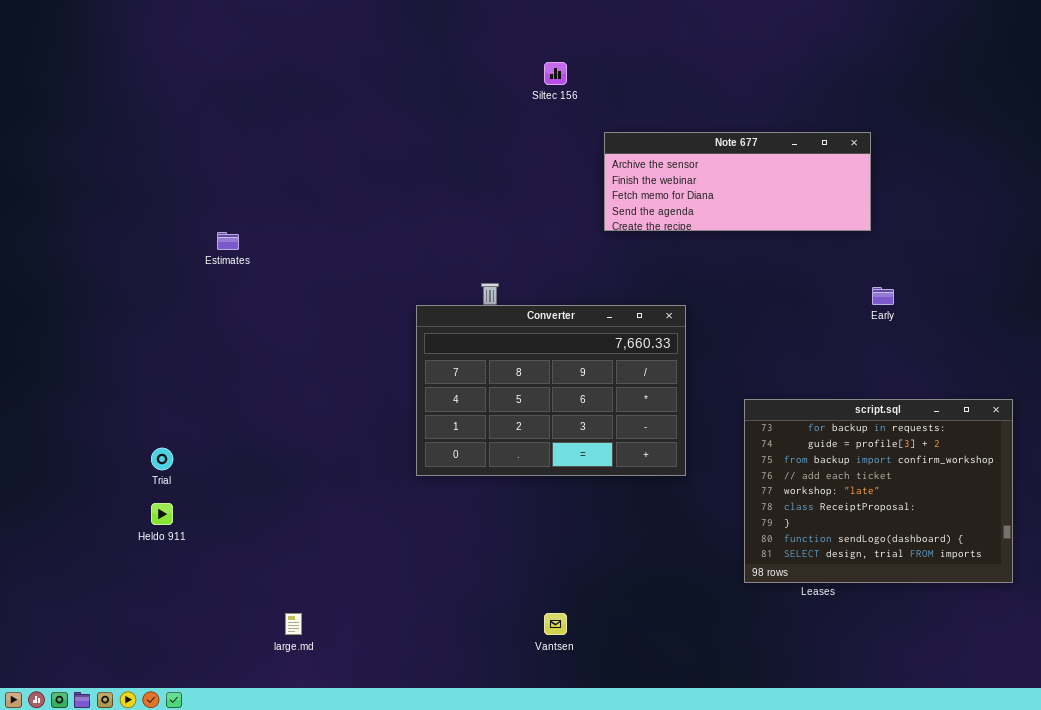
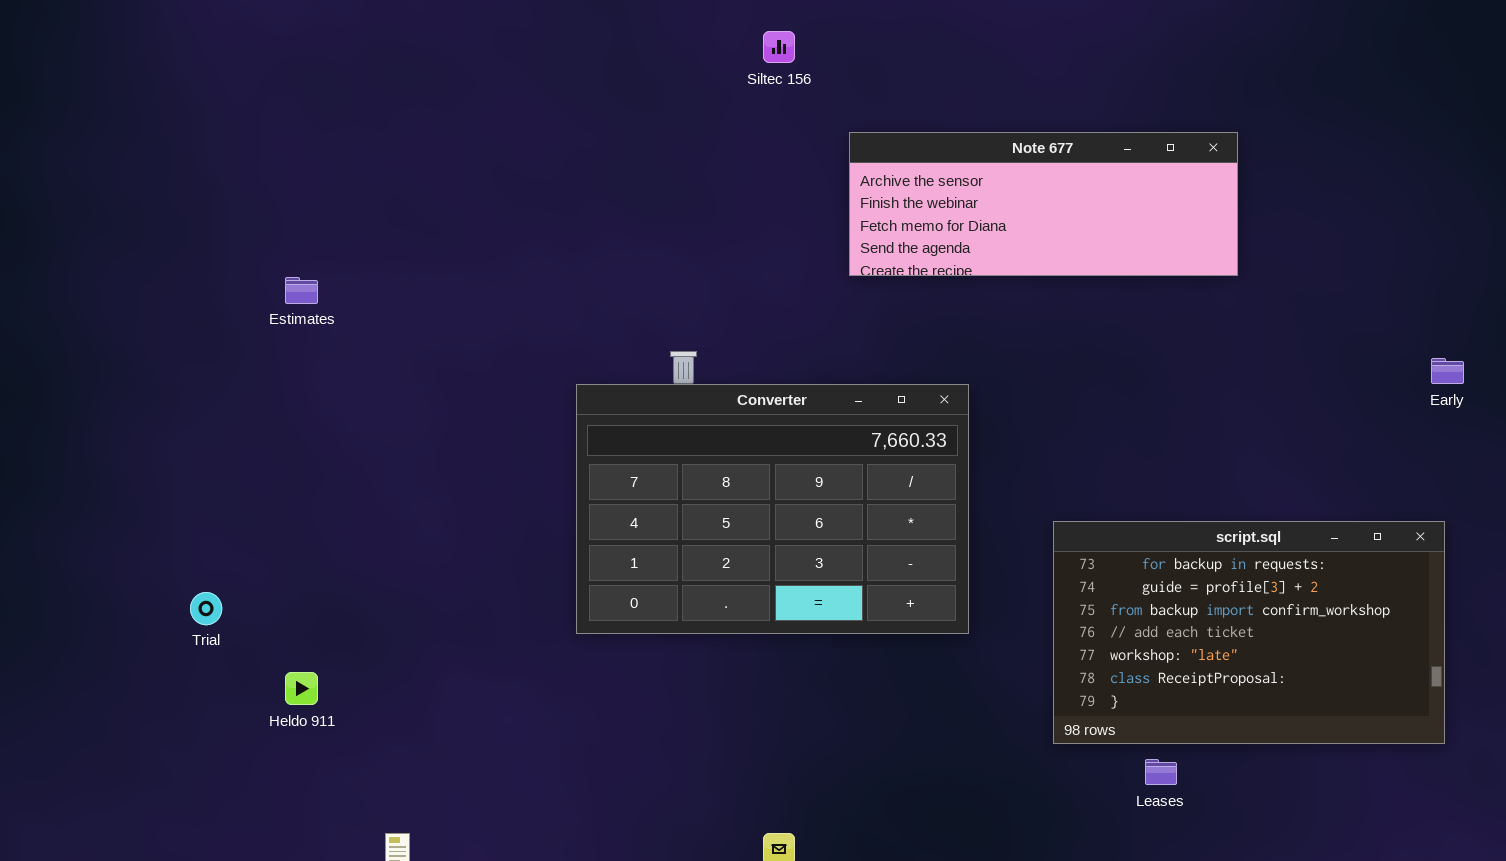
Early: [872,287,894,305] -> [1431,358,1464,384], moved
script.sql: [744,399,1013,583] -> [1053,521,1445,744], resized
Heldo 911: [151,503,173,525] -> [285,672,318,705], moved

